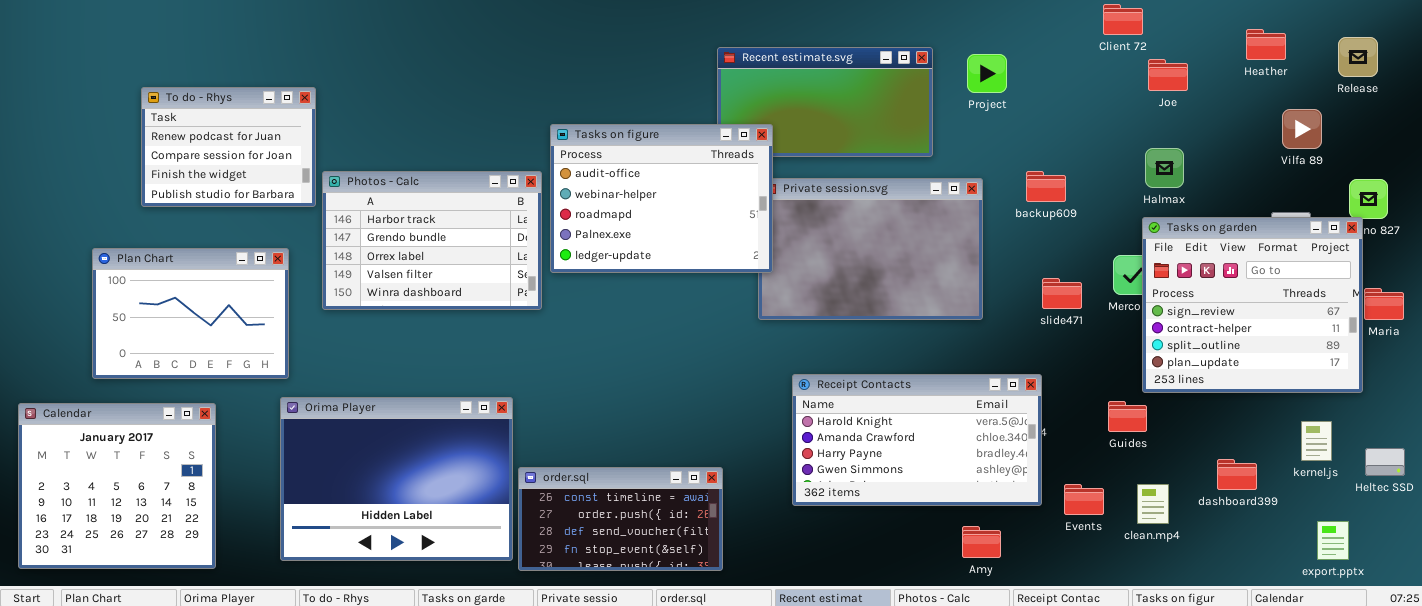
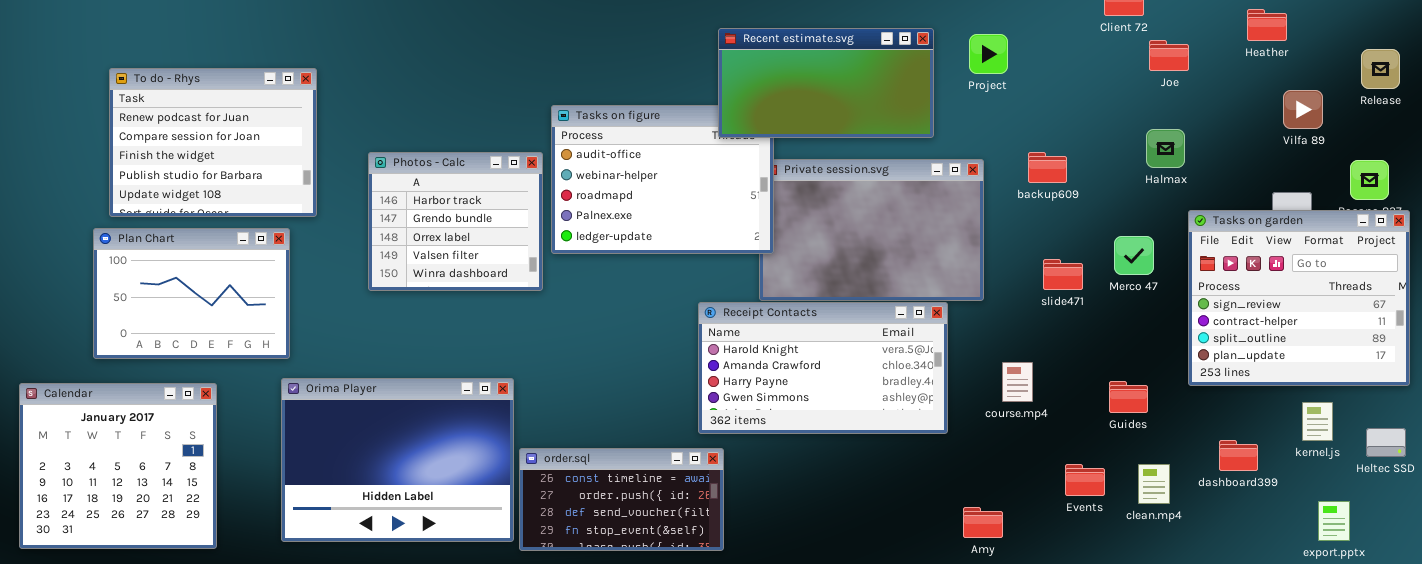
Release: [1338,37,1378,77] -> [1361,49,1400,89], moved
Recent estimate.svg: [717,47,933,157] -> [718,28,934,138], raised
To do - Rhys: [141,87,316,207] -> [109,68,317,217], resized
Photos - Calc: [322,171,542,310] -> [368,152,543,291], resized
Tasks on garden: [1142,217,1363,393] -> [1188,210,1410,386], moved
Receipt Contacts: [792,374,1042,506] -> [698,302,948,434], moved

